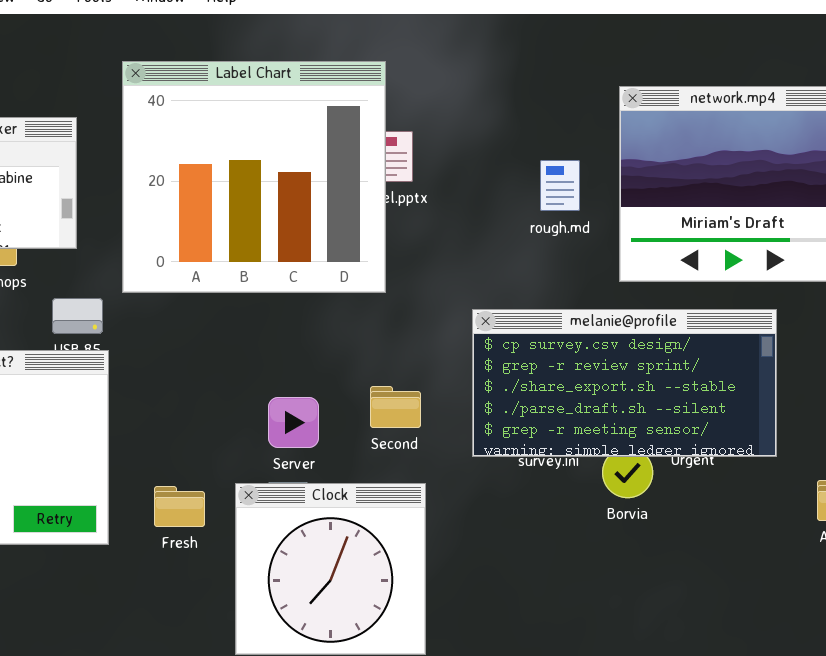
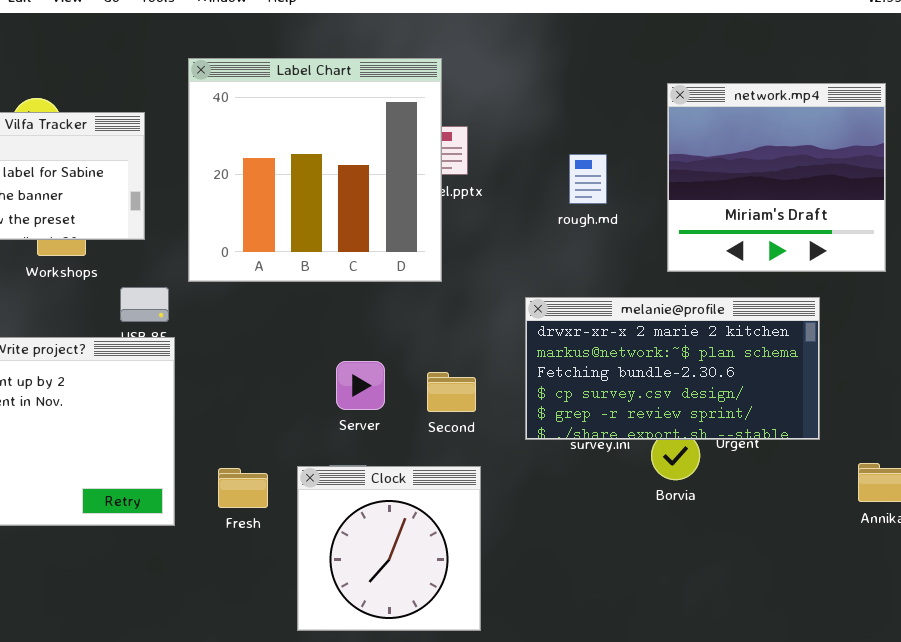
rough.md: [540,160,580,211] -> [569,154,607,204], moved
melanie@profile: [472,309,777,457] -> [525,297,820,440], scrolled up 3 rows
Server: [268,397,319,448] -> [336,361,385,410], moved

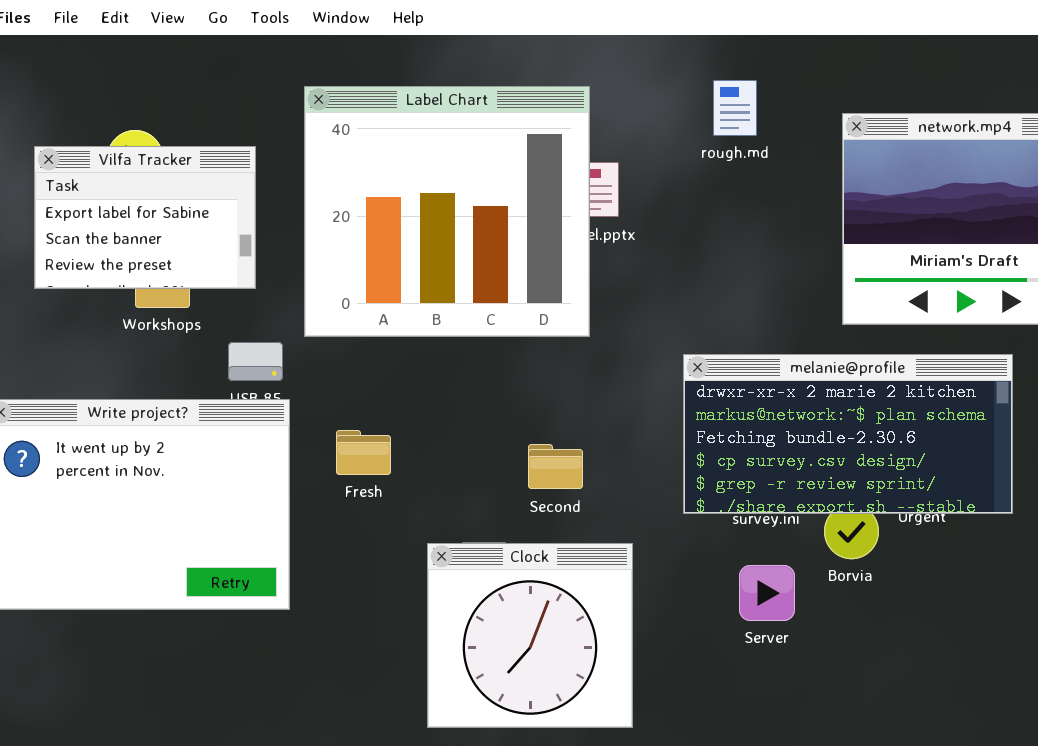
rough.md: [569,154,607,204] -> [713,80,757,136], moved
Server: [336,361,385,410] -> [739,565,795,621], moved
Second: [427,372,476,412] -> [528,444,583,489], moved
Fresh: [218,468,268,508] -> [336,430,391,475], moved

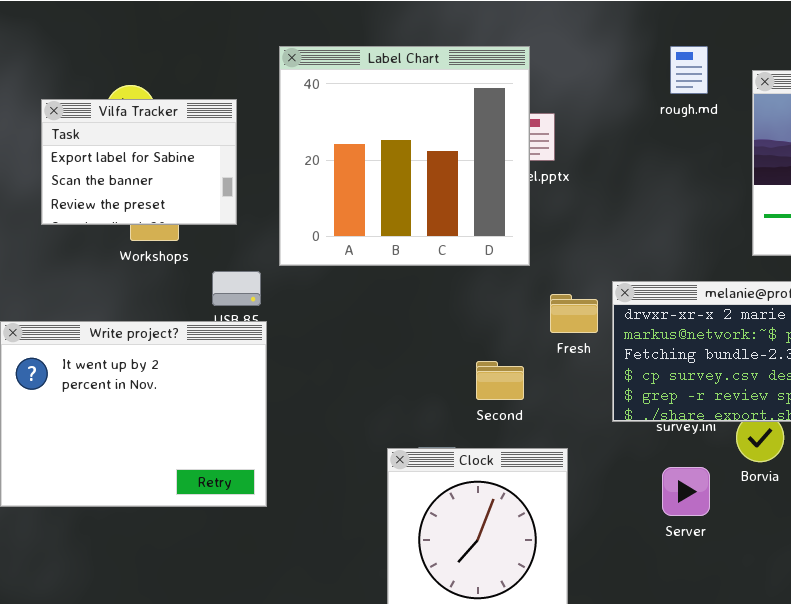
rough.md: [713,80,757,136] -> [670,46,708,94], moved
Fresh: [336,430,391,475] -> [550,294,598,333], moved

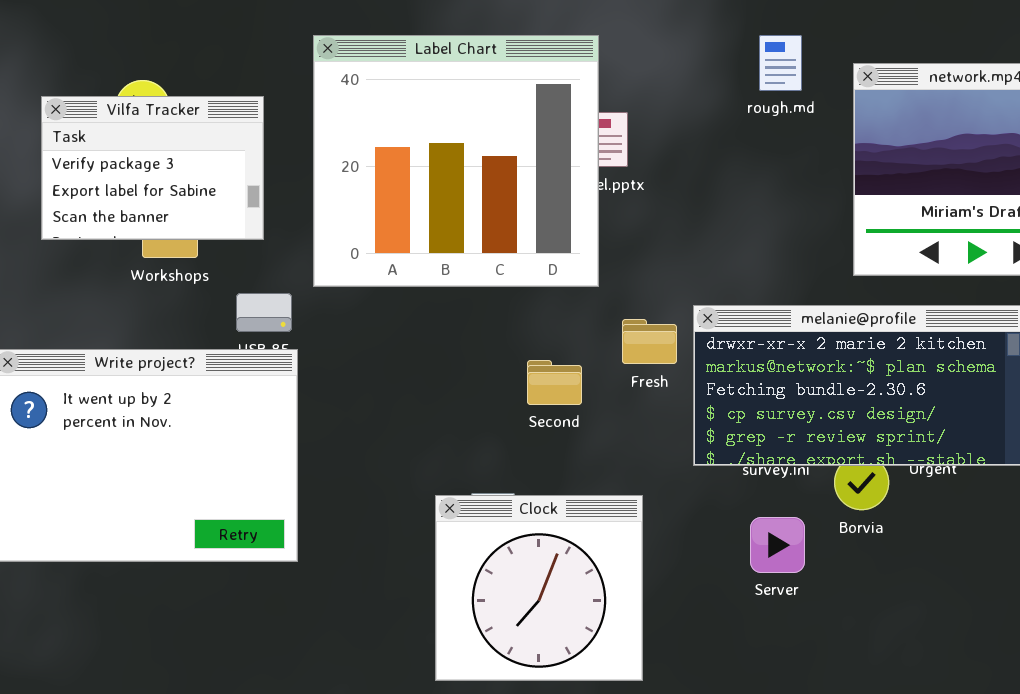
Vilfa Tracker: [41,99,237,225] -> [41,96,264,240], scrolled up 1 row
Second: [476,361,524,400] -> [527,360,582,405], moved

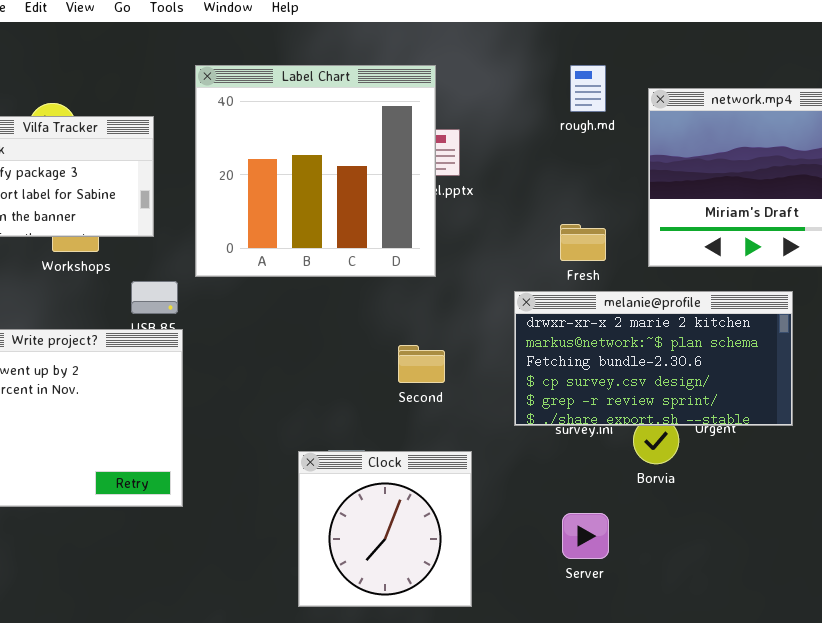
Fresh: [622,319,677,364] -> [560,224,606,261], moved
Second: [527,360,582,405] -> [398,345,445,383], moved
Server: [750,517,805,573] -> [562,513,609,559], moved

